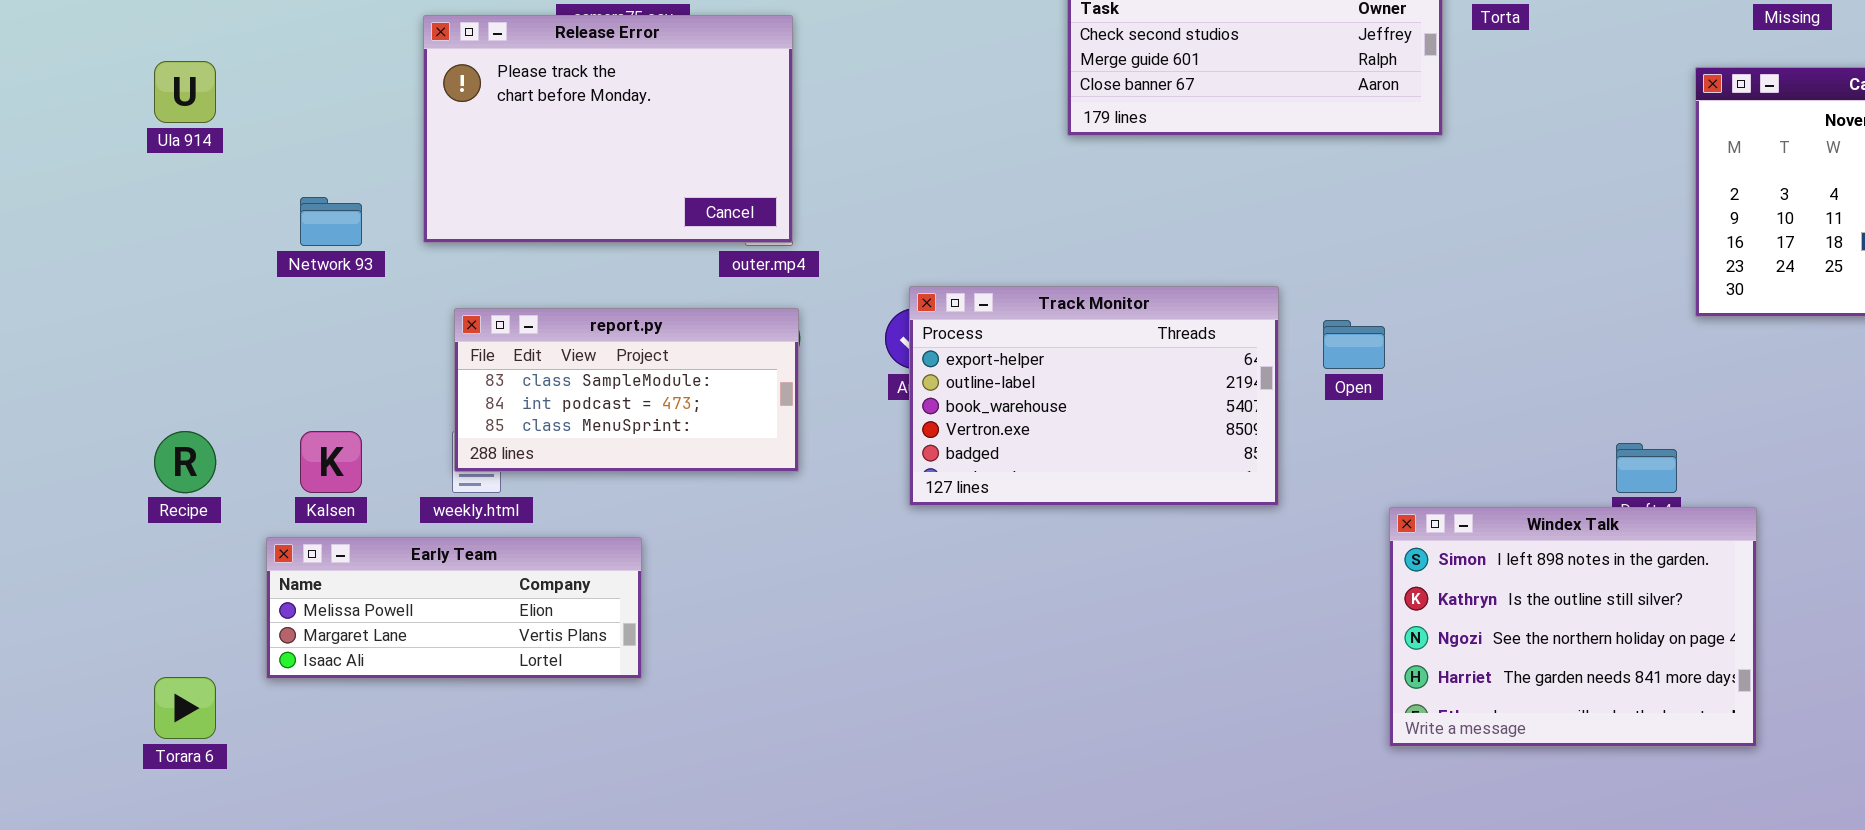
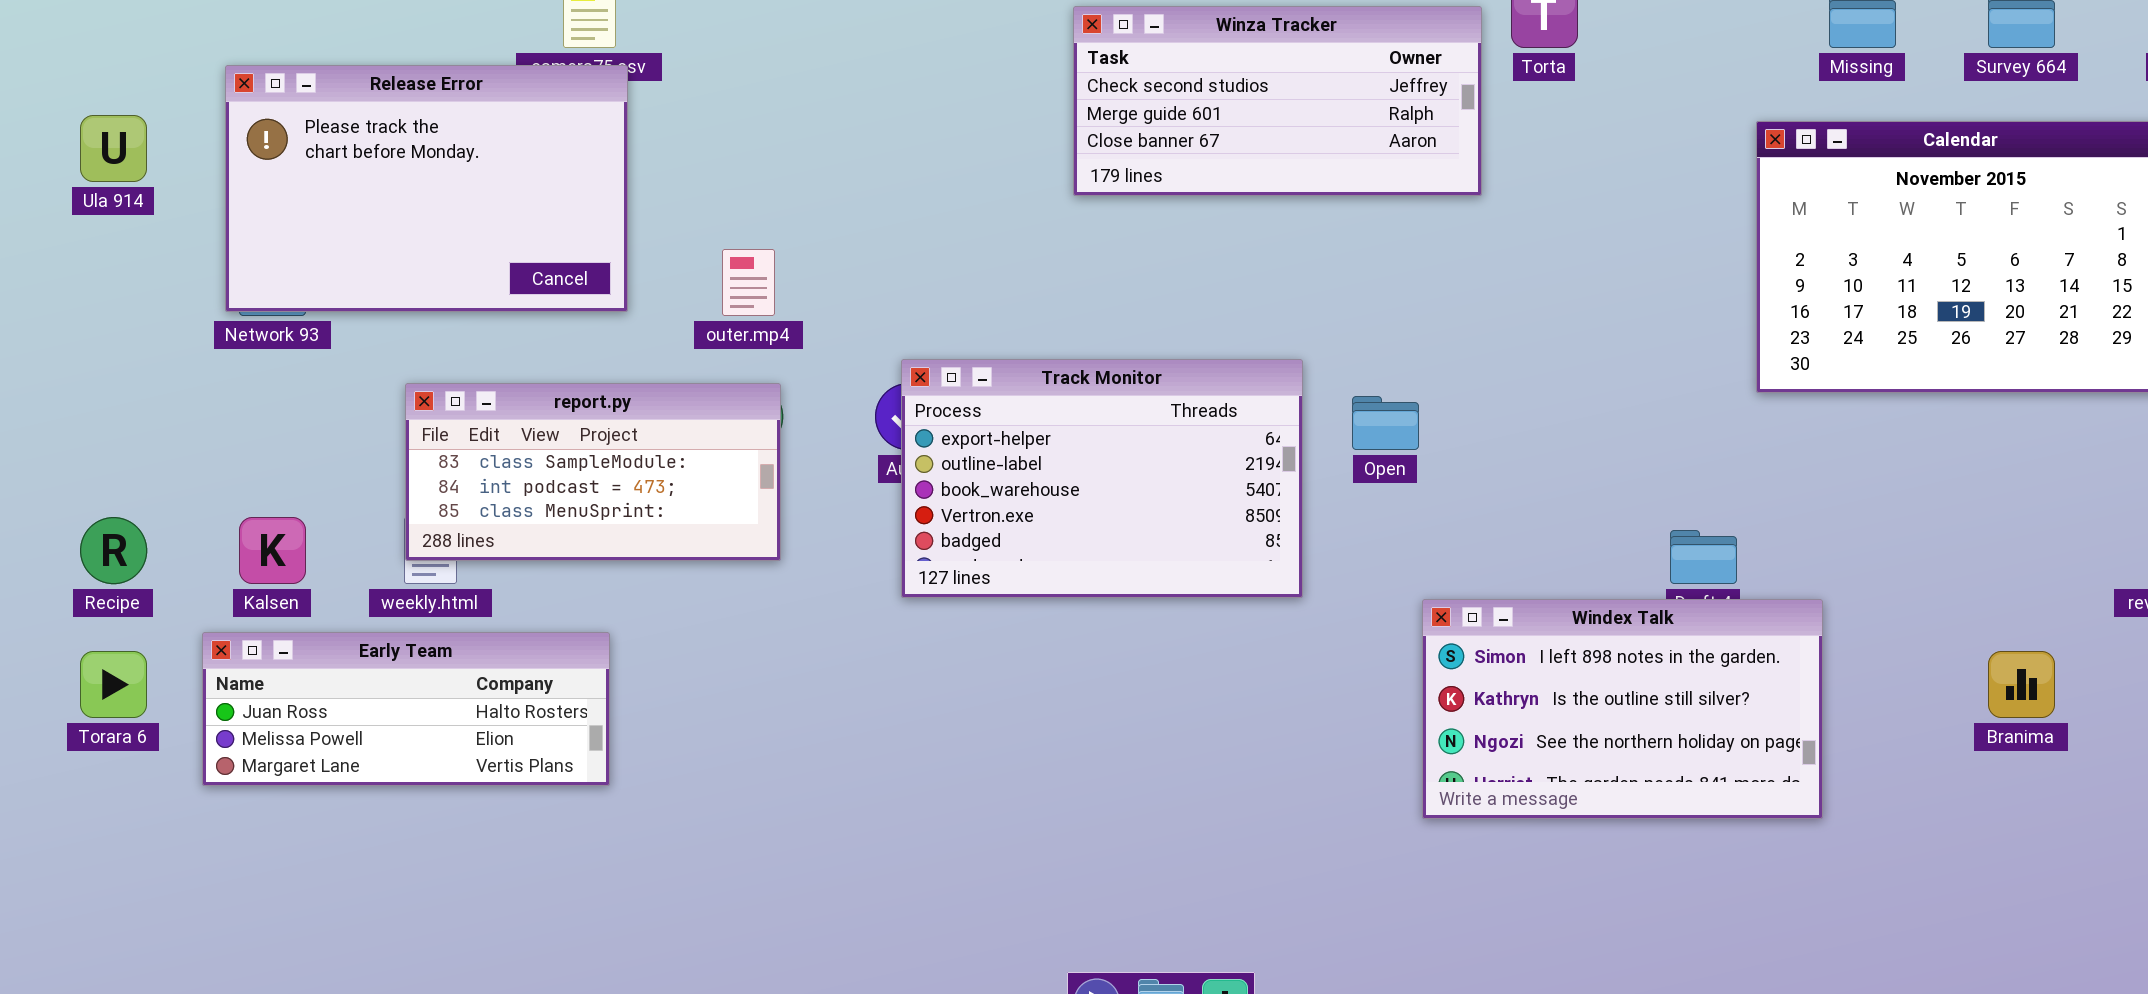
Release Error: [423,15,793,243] -> [225,65,628,312], moved
Windex Talk: [1389,507,1757,747] -> [1422,599,1823,819], resized
Early Team: [266,537,642,679] -> [202,632,610,786], scrolled up 1 row
Torara 6: [154,677,216,739] -> [80,651,147,718], moved

